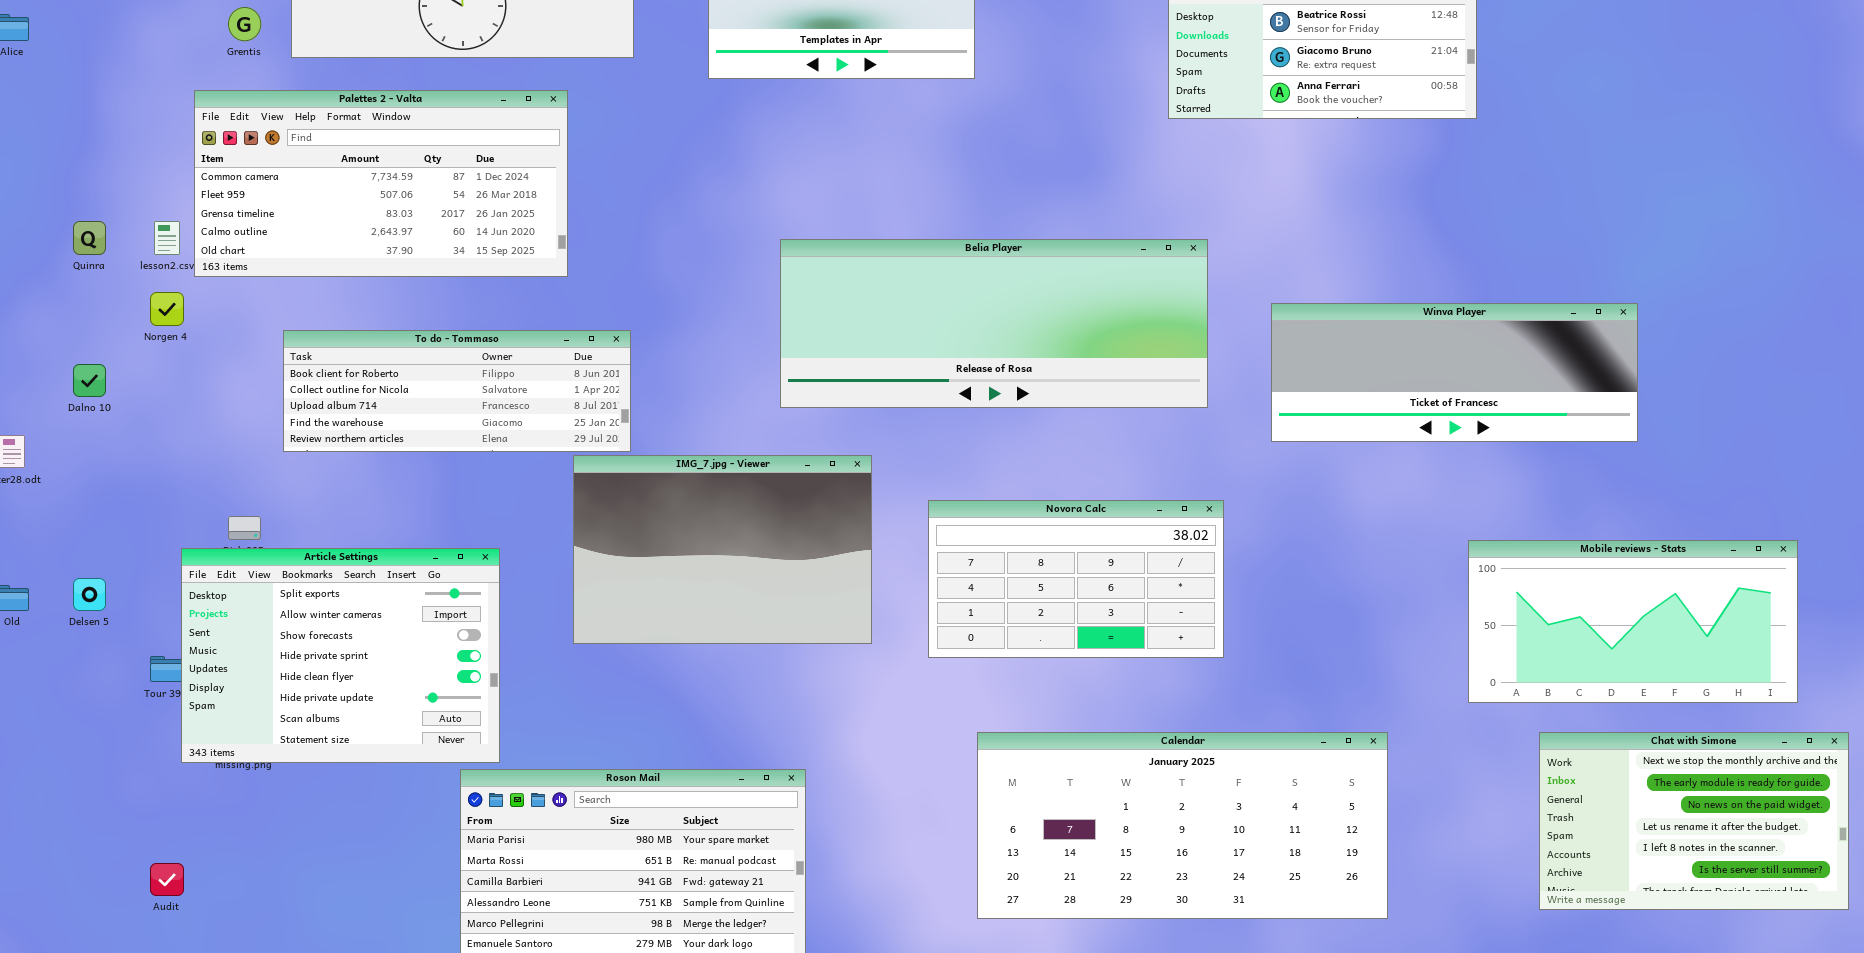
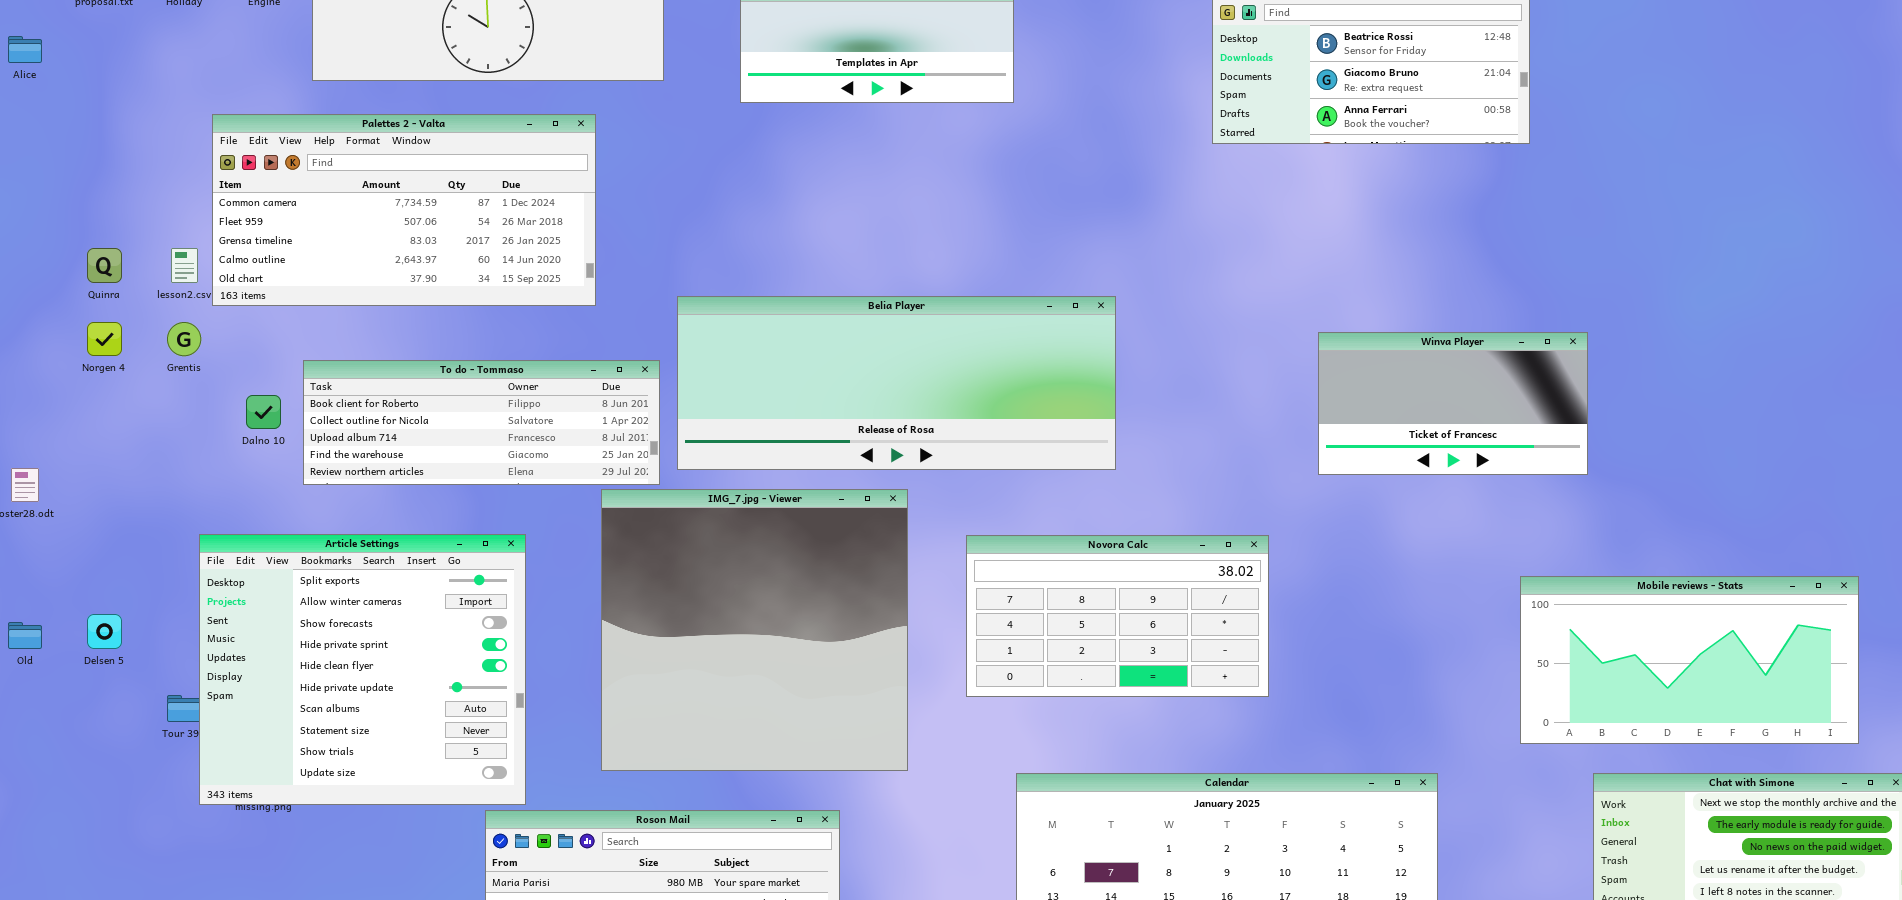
Grentis: [228,7,261,41] -> [167,322,201,356], moved
Belia Player: [780,239,1208,408] -> [677,296,1116,470], moved
Norgen 4: [150,292,184,326] -> [87,322,122,356], moved
Winva Player: [1271,303,1638,442] -> [1318,332,1588,475], resized
Dalno 10: [73,364,106,397] -> [246,395,281,429], moved
IMG_7.jpg - Viewer: [573,455,872,644] -> [601,489,908,771], resized
Article Settings: [181,548,500,763] -> [199,534,526,805], resized

